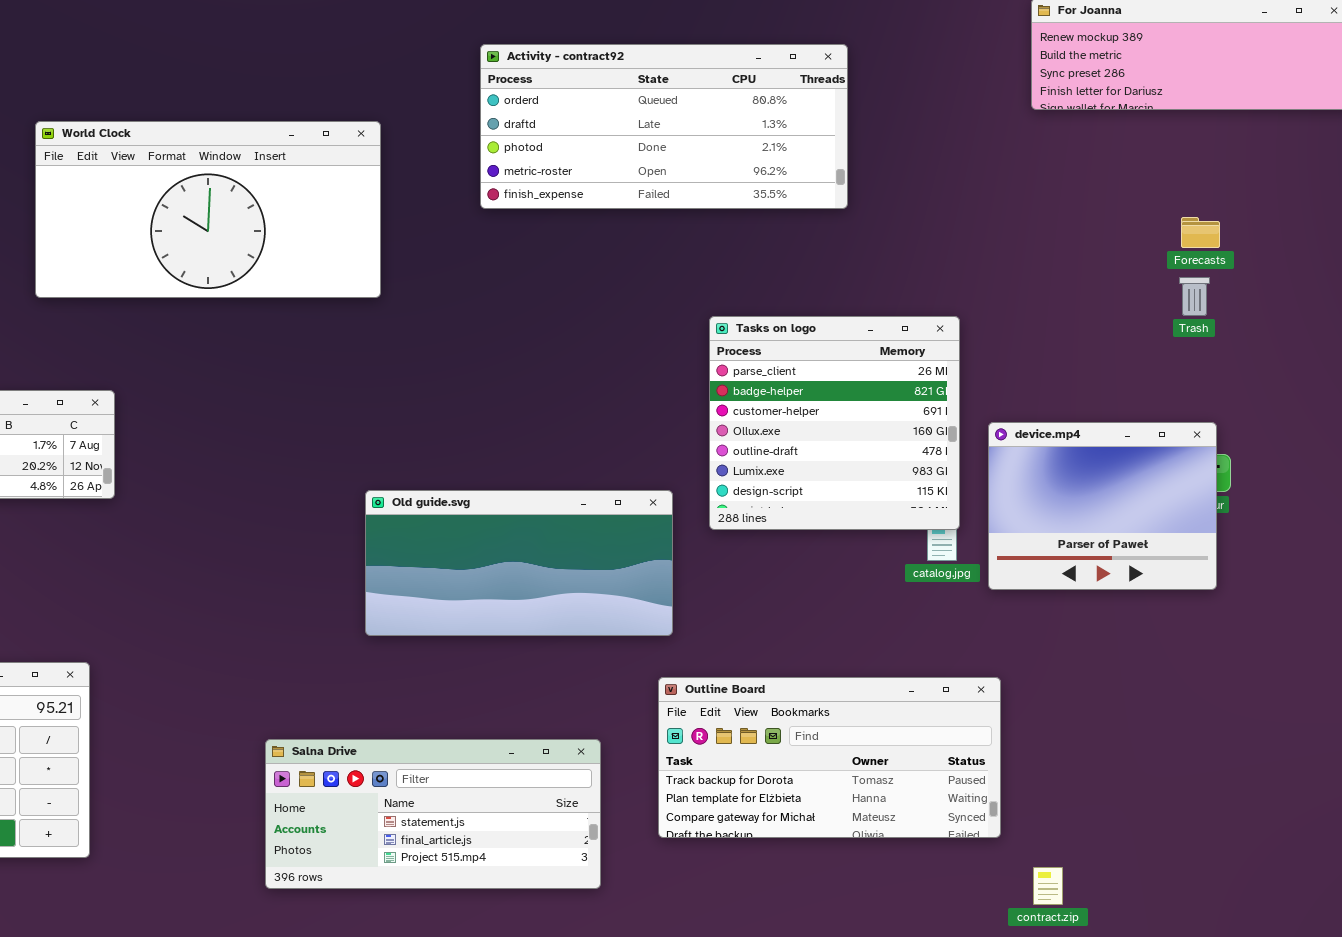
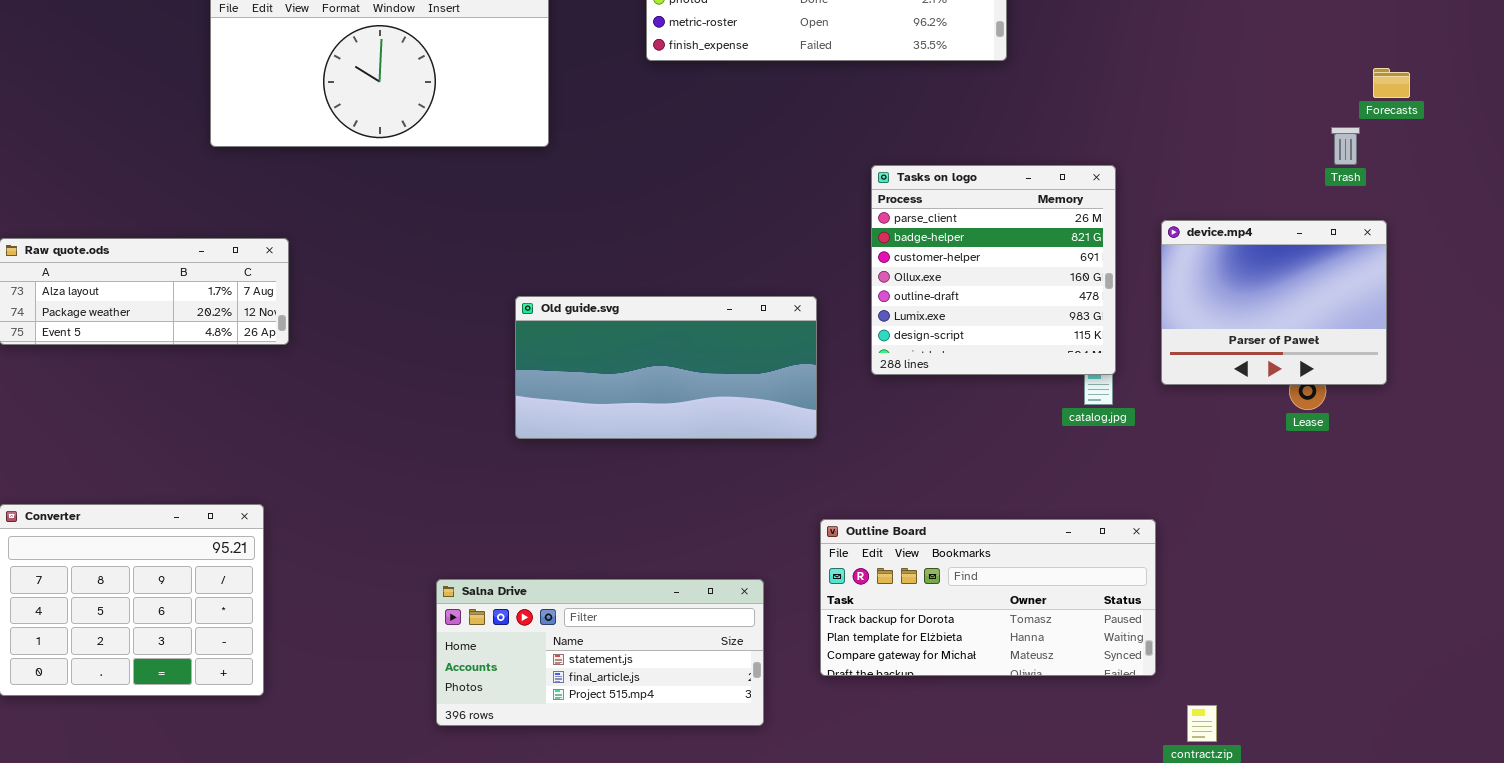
Forecasts: [1181,217,1220,248] -> [1373,68,1410,98], moved
device.mp4: [988,422,1217,590] -> [1161,220,1387,385], moved
Old guide.svg: [365,490,673,636] -> [515,296,817,439], moved

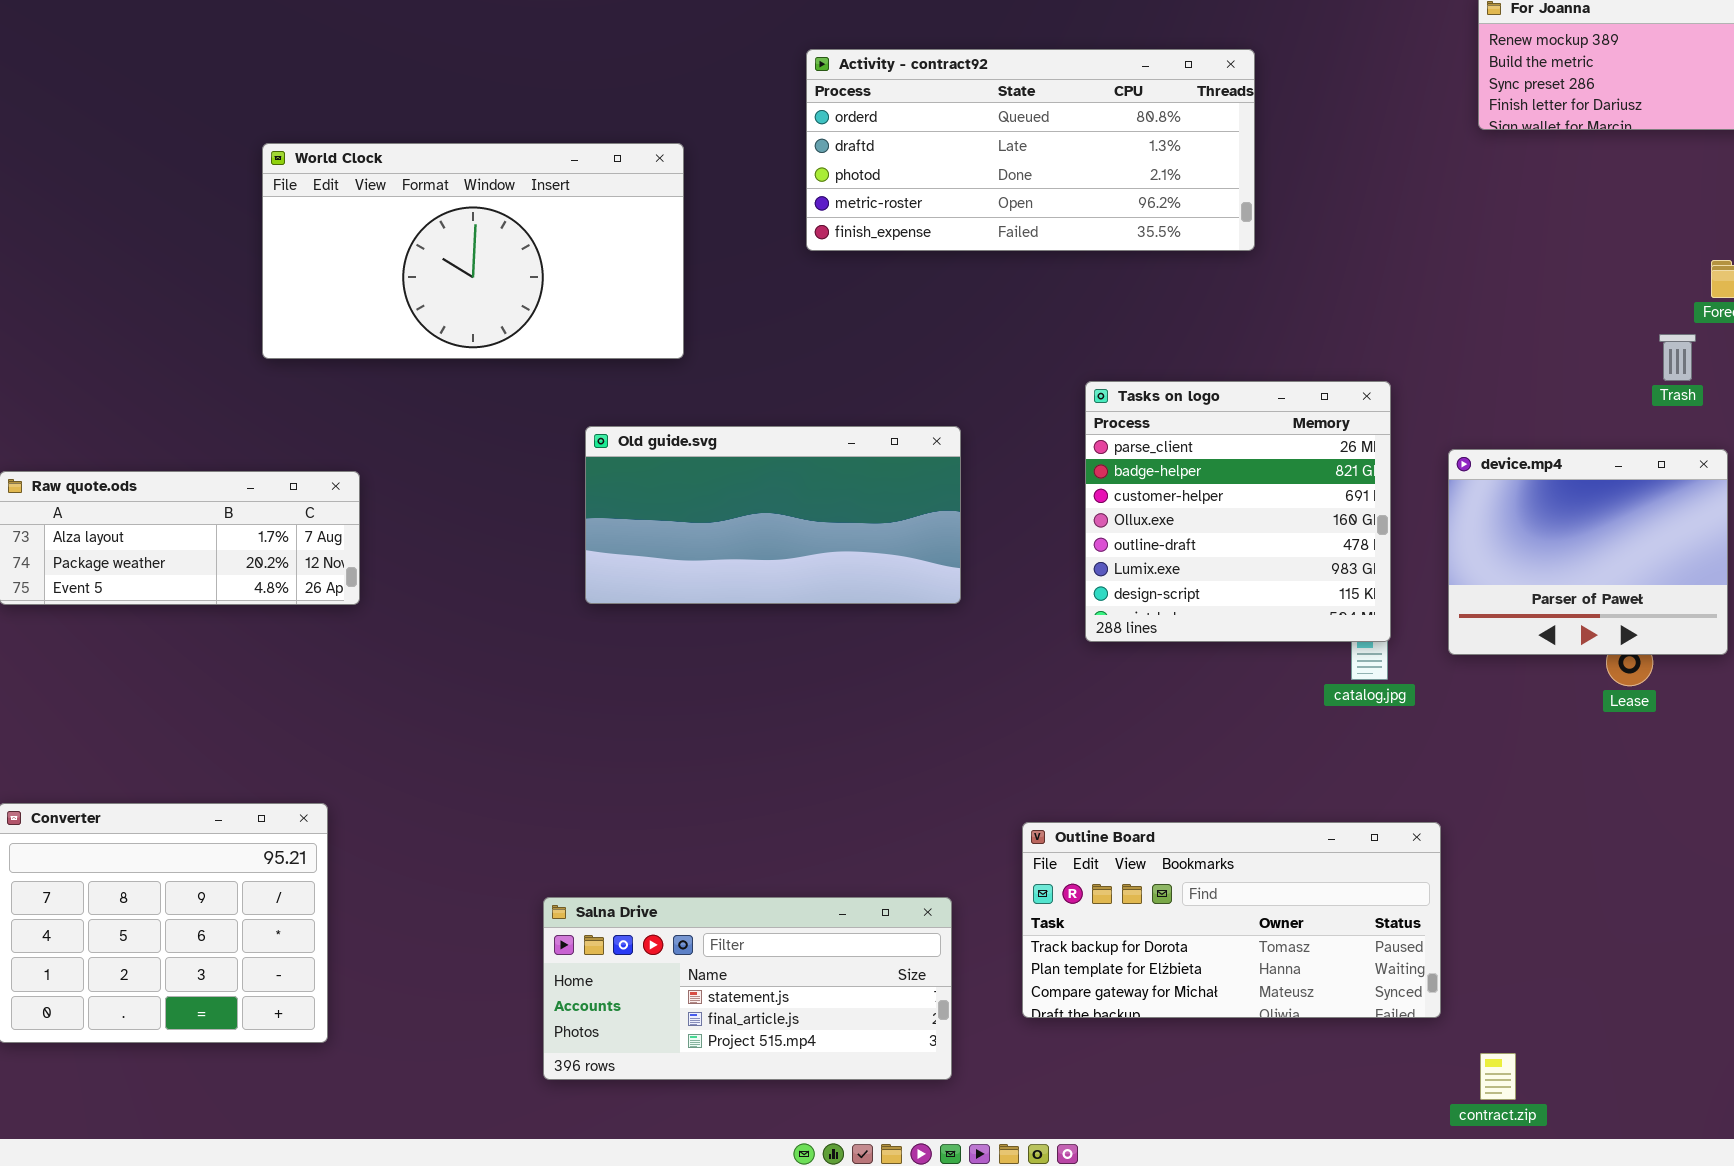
Old guide.svg: [515,296,817,439] -> [585,426,961,604], moved

